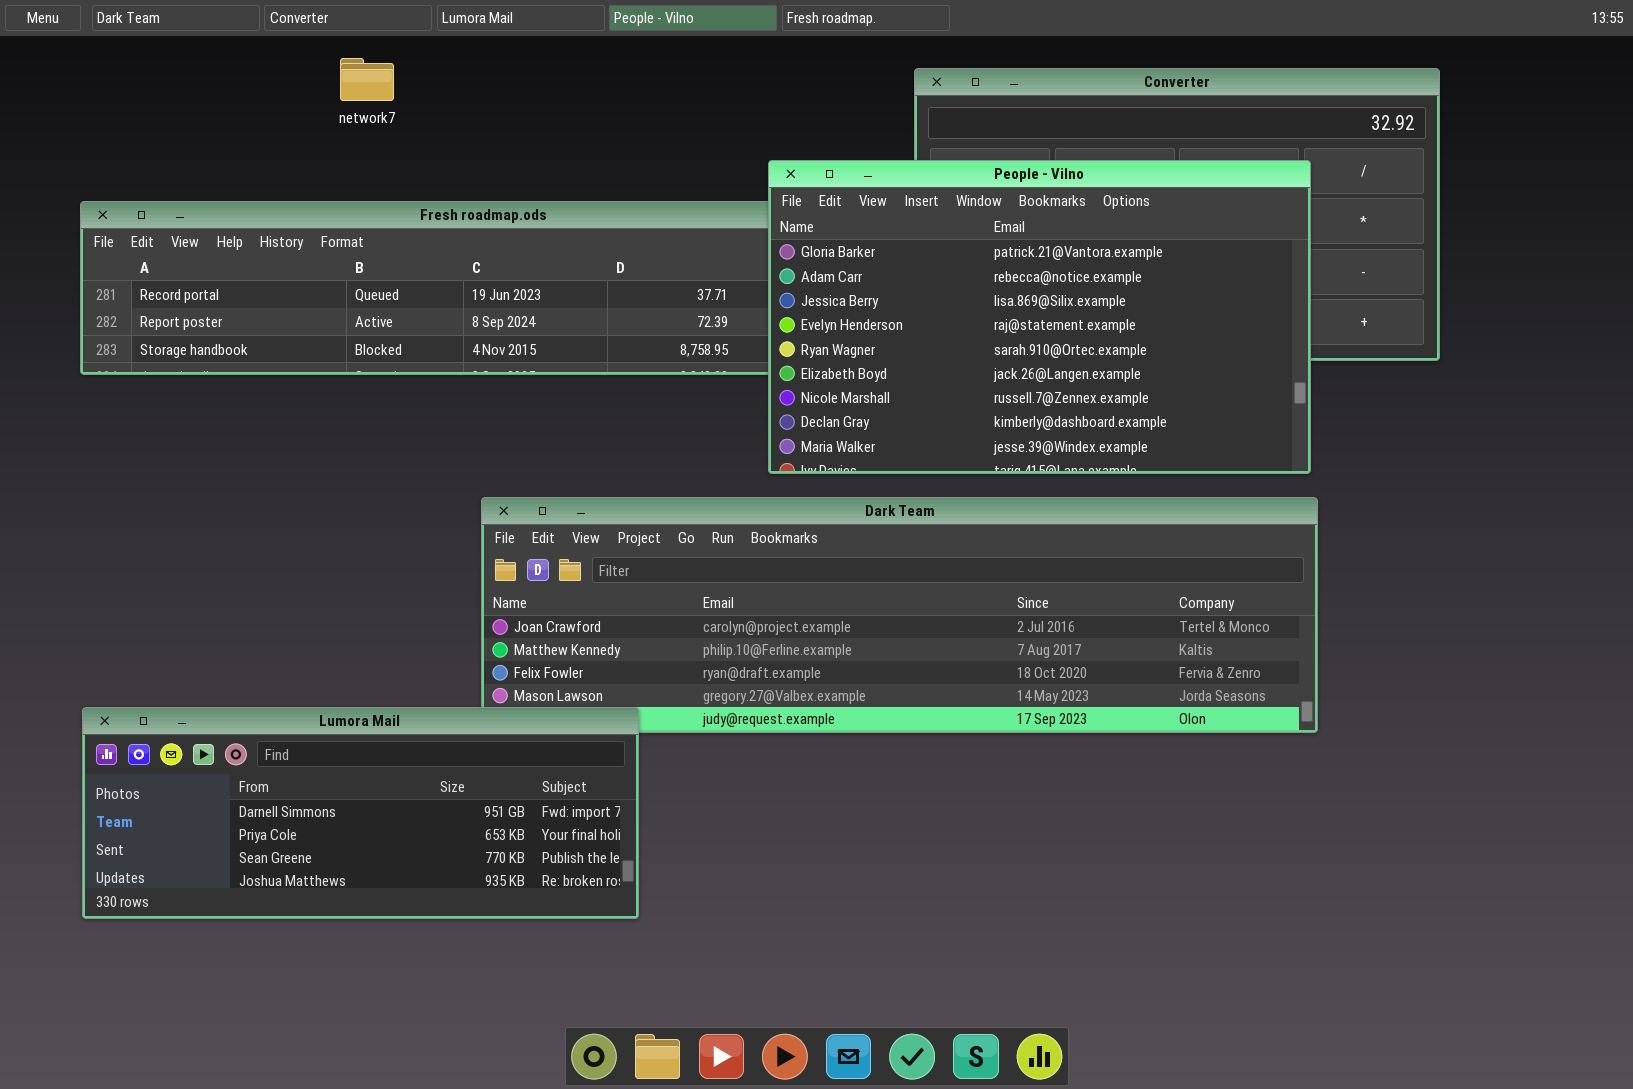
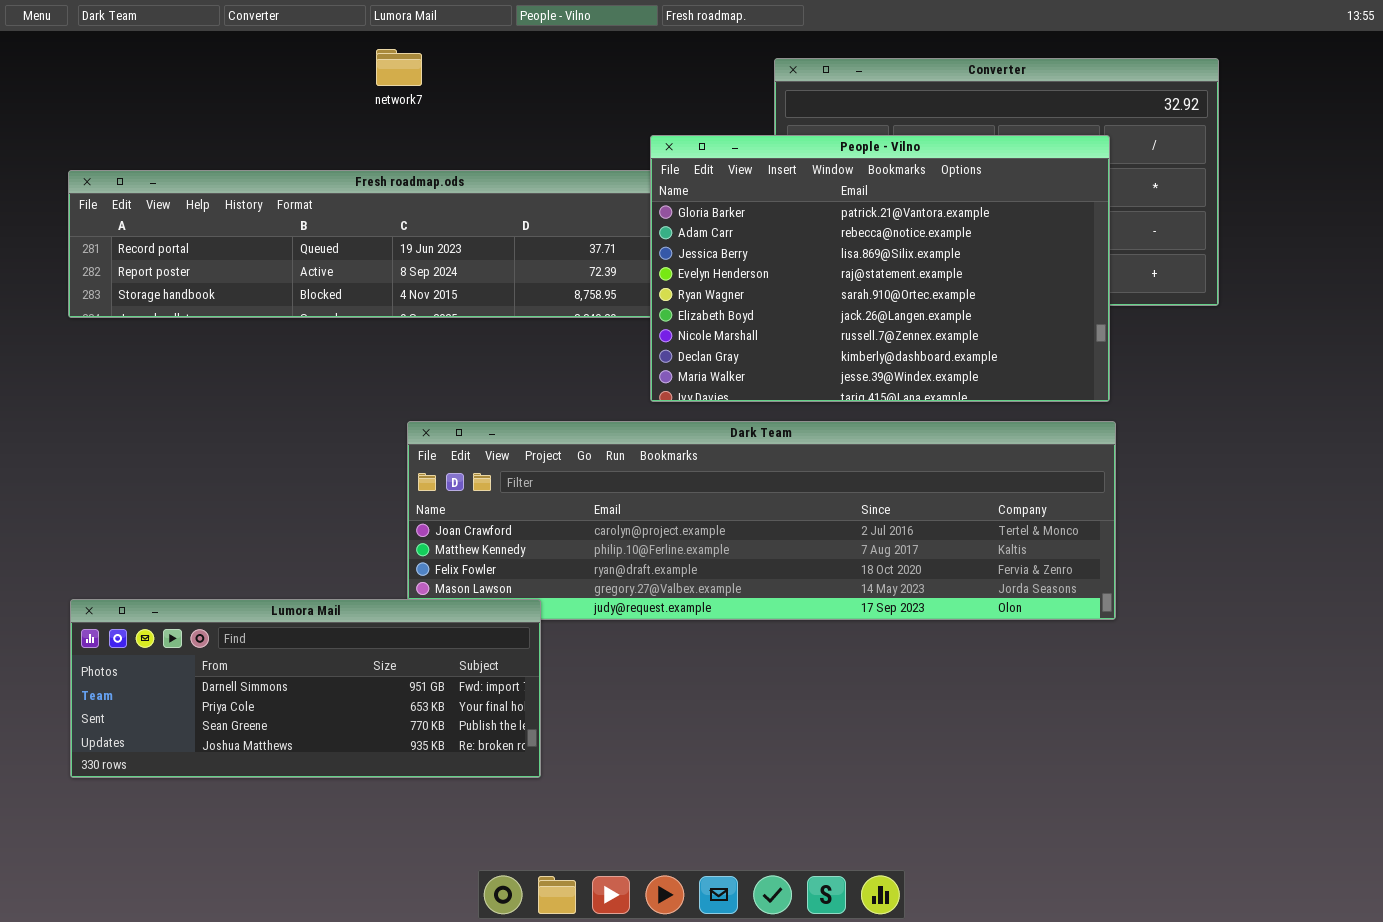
network7: [340,58,394,101] -> [376,49,422,86], moved

